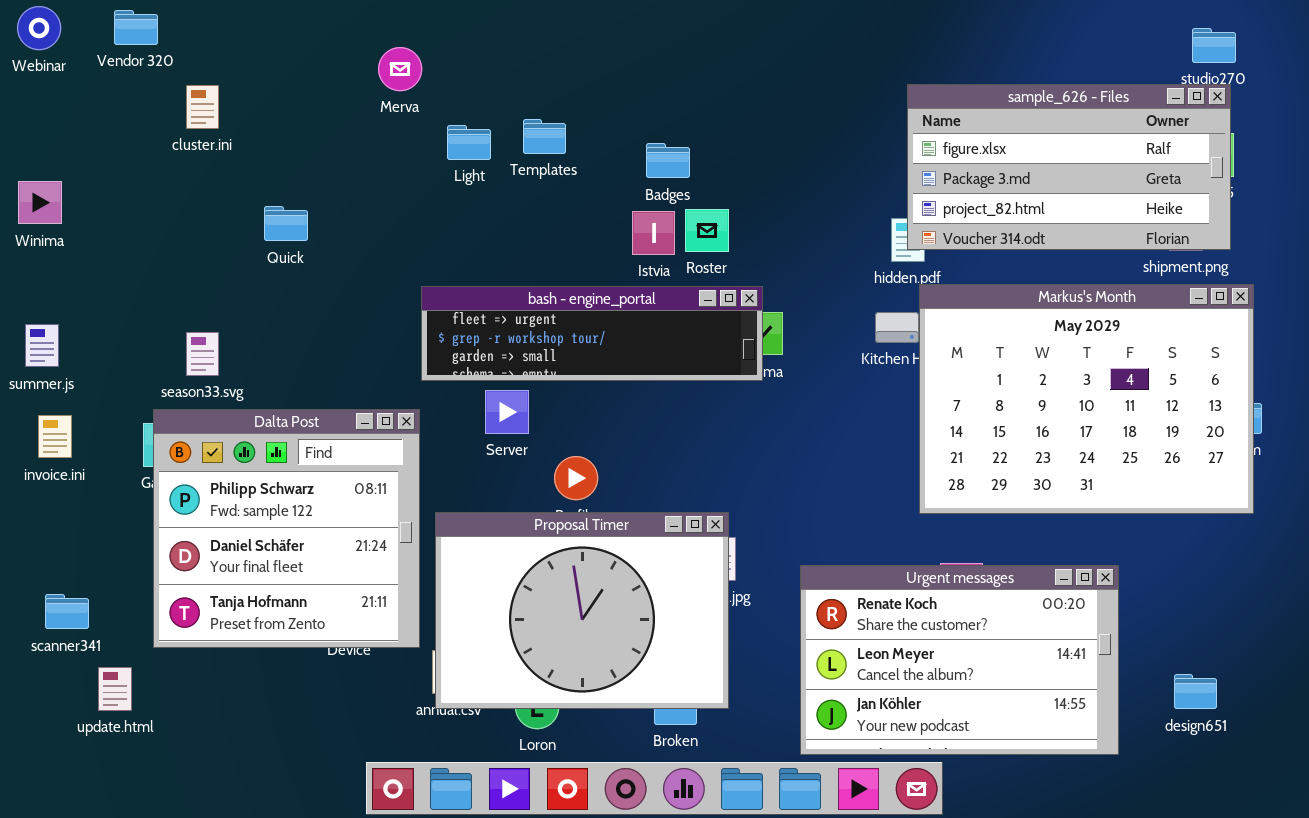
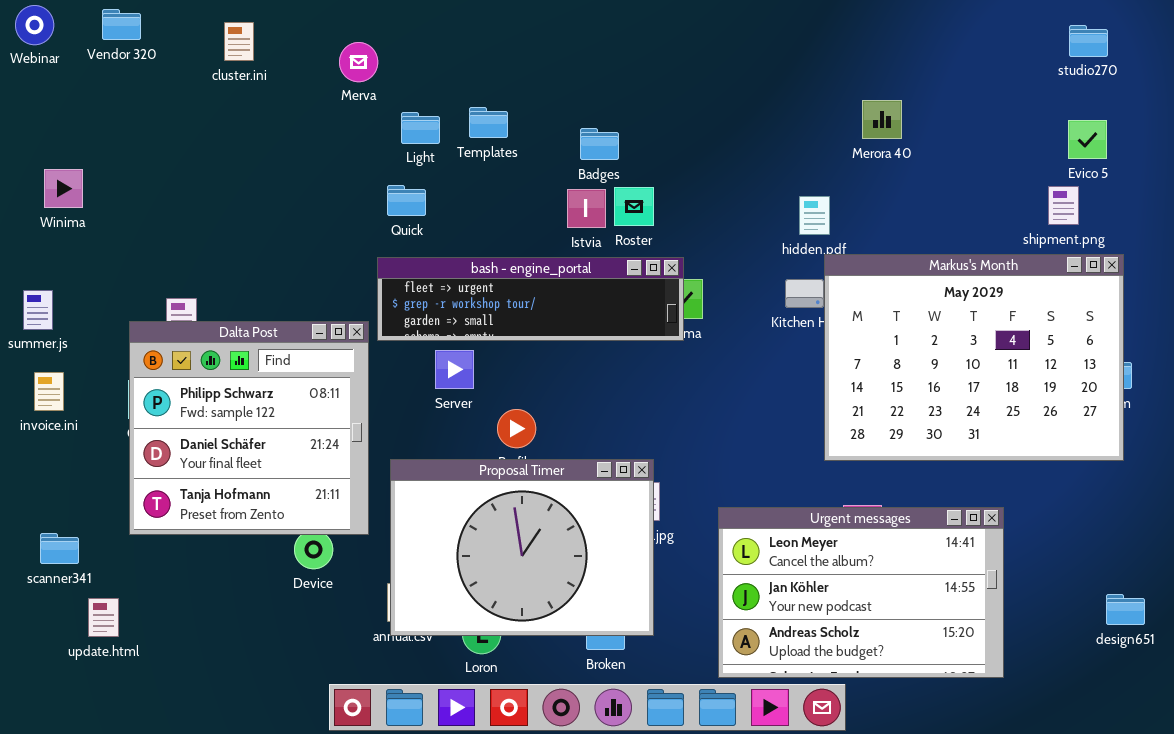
sample_626 - Files: [907,84,1231,250] -> none, closed
cluster.ini: [186,85,219,129] -> [224,22,254,61], moved
Winima: [18,181,62,224] -> [44,169,83,208], moved
Quick: [264,206,308,241] -> [387,185,426,216], moved
Dalta Post: [153,409,420,648] -> [129,321,369,535], moved
Urgent messages: [800,565,1119,755] -> [718,507,1004,678], scrolled down 1 row
design651: [1174,674,1217,709] -> [1106,594,1145,625], moved

